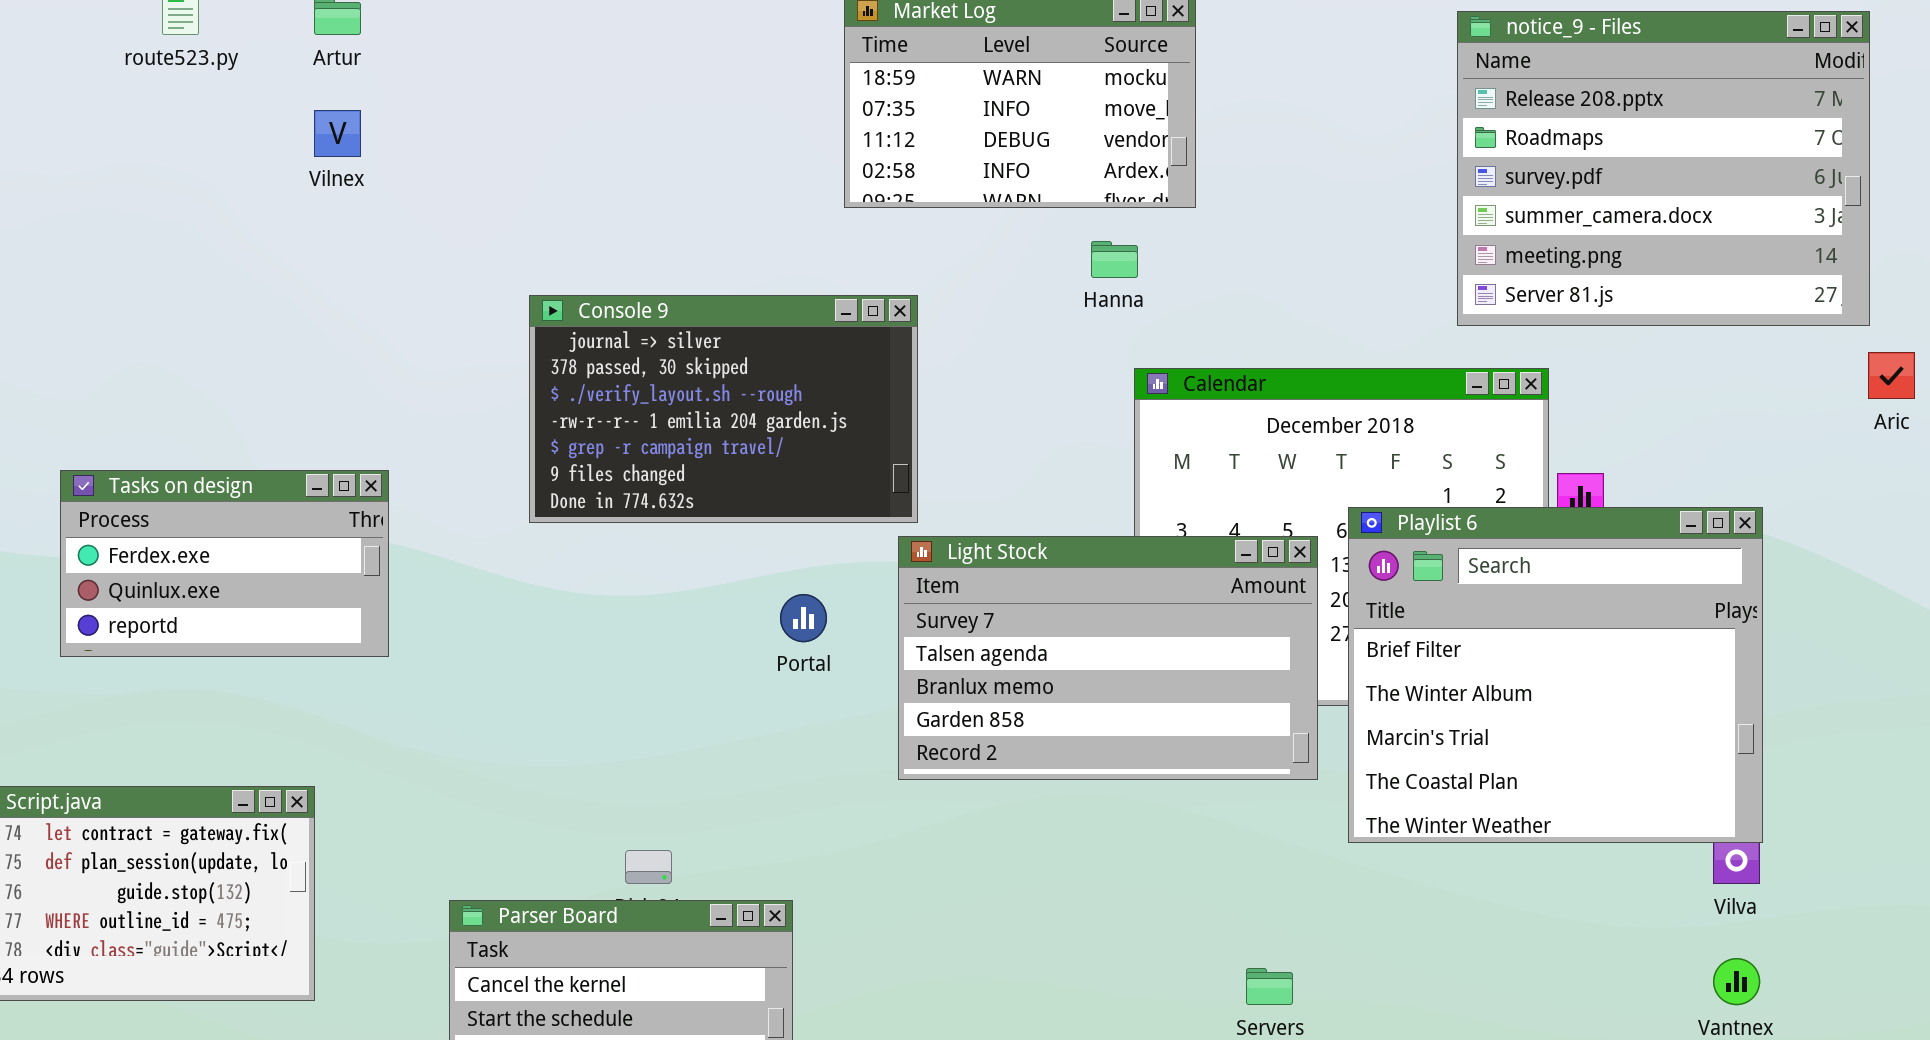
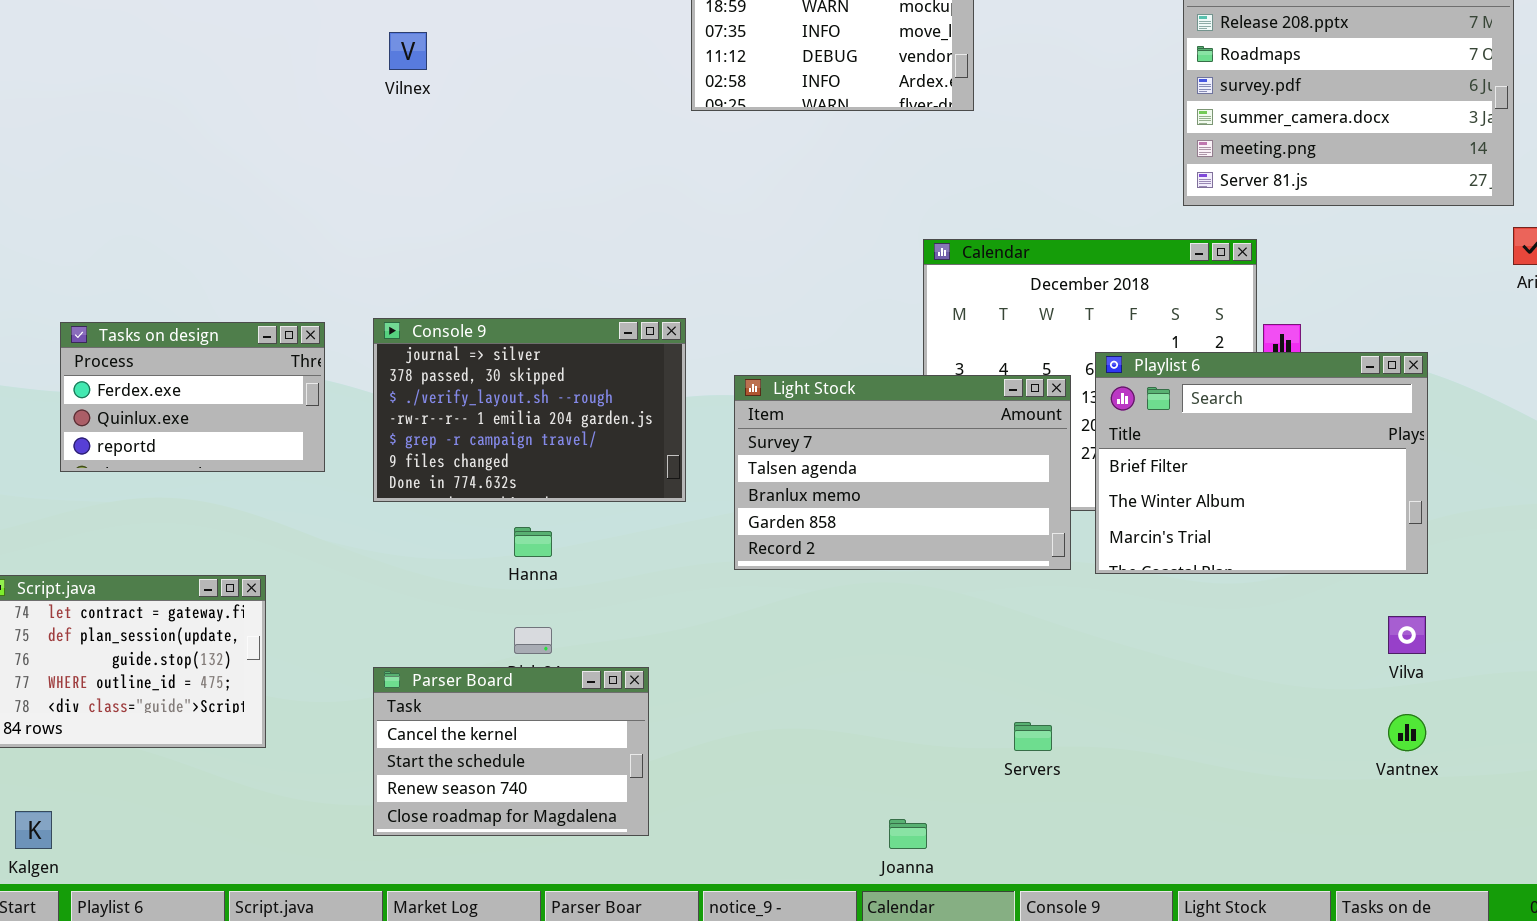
Vilnex: [314,110,361,157] -> [389,32,427,70], moved
Hanna: [1091,241,1138,278] -> [514,527,552,557], moved
Console 9: [529,295,918,523] -> [373,318,686,502], moved
Playlist 6: [1348,507,1763,843] -> [1095,352,1428,574], resized

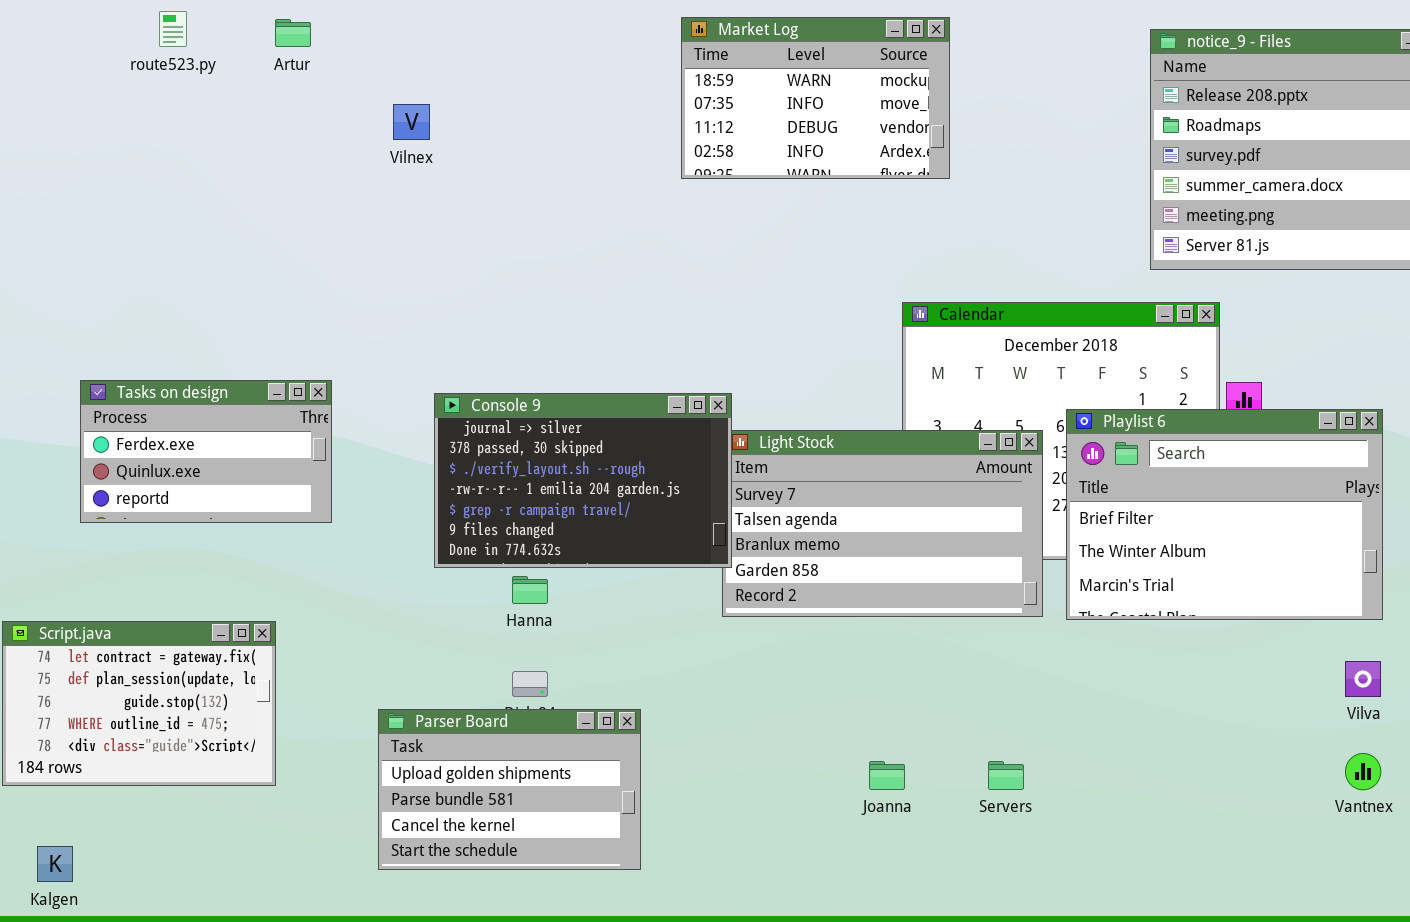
Console 9: [373,318,686,502] -> [434,393,732,568], moved
Parser Board: [373,667,649,836] -> [378,709,641,870], scrolled up 2 rows
Joanna: [889,819,927,849] -> [869,761,905,790], moved

